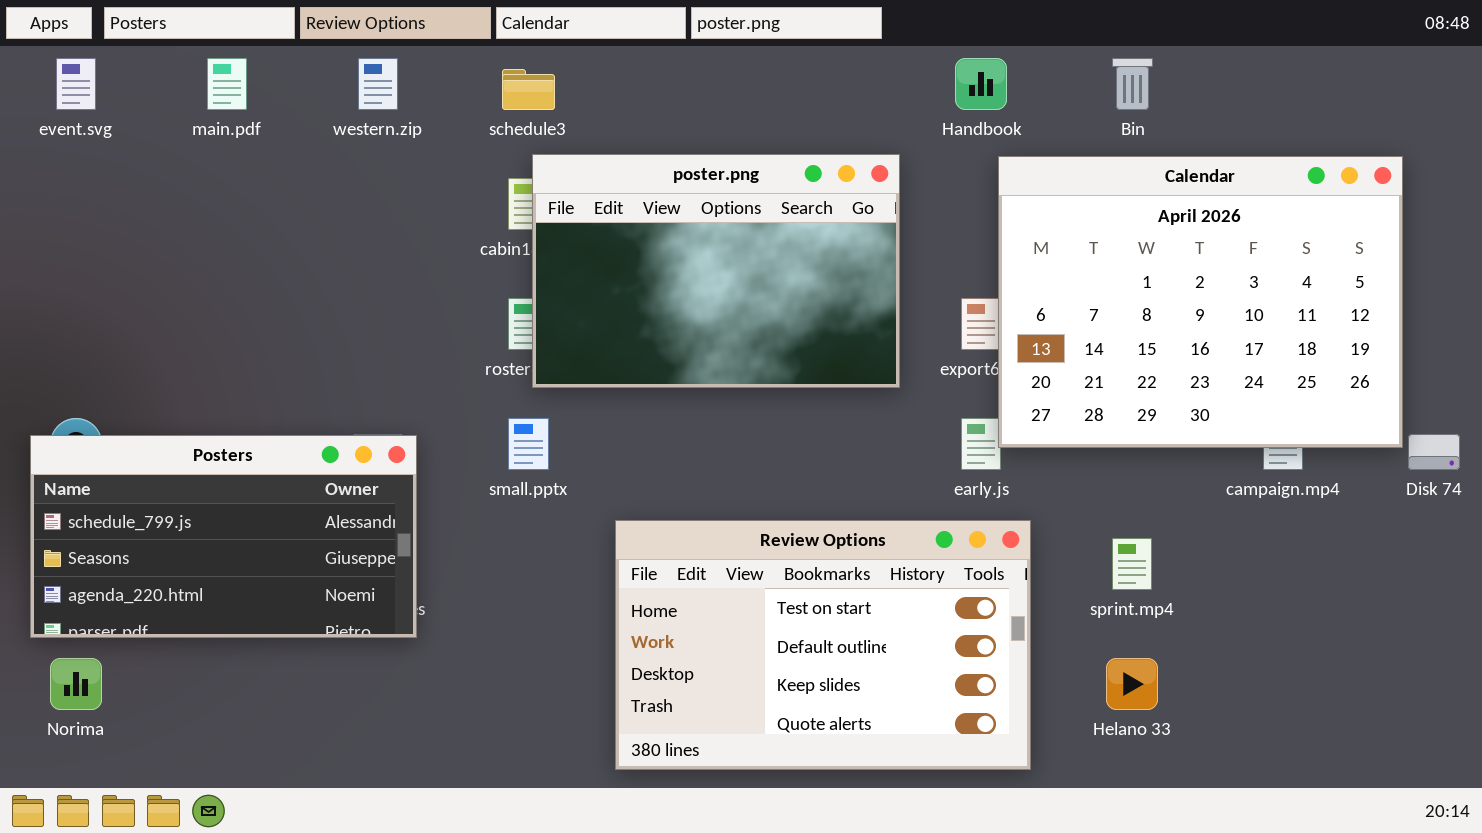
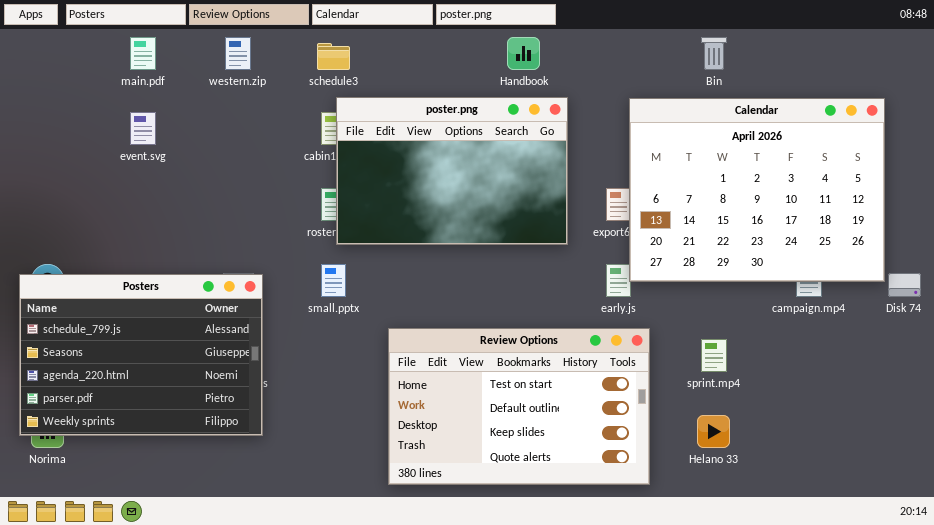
event.svg: [56,58,96,110] -> [130,112,156,145], moved
Handbook: [955,58,1007,110] -> [507,37,540,70], moved
Posters: [30,435,417,638] -> [19,274,263,436], resized

